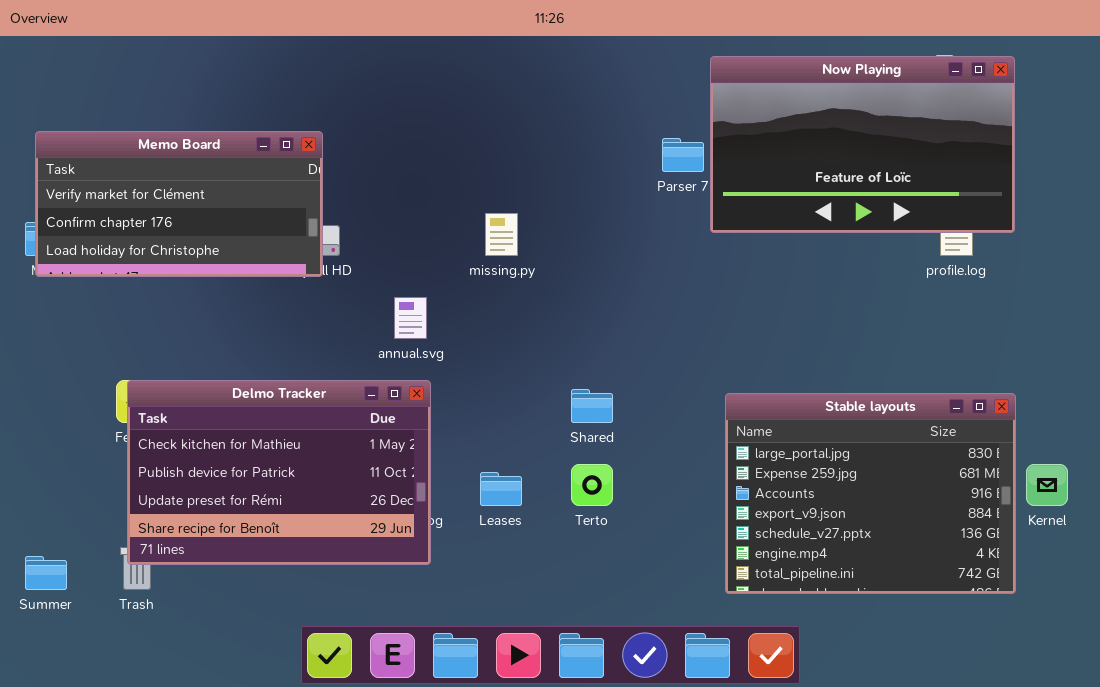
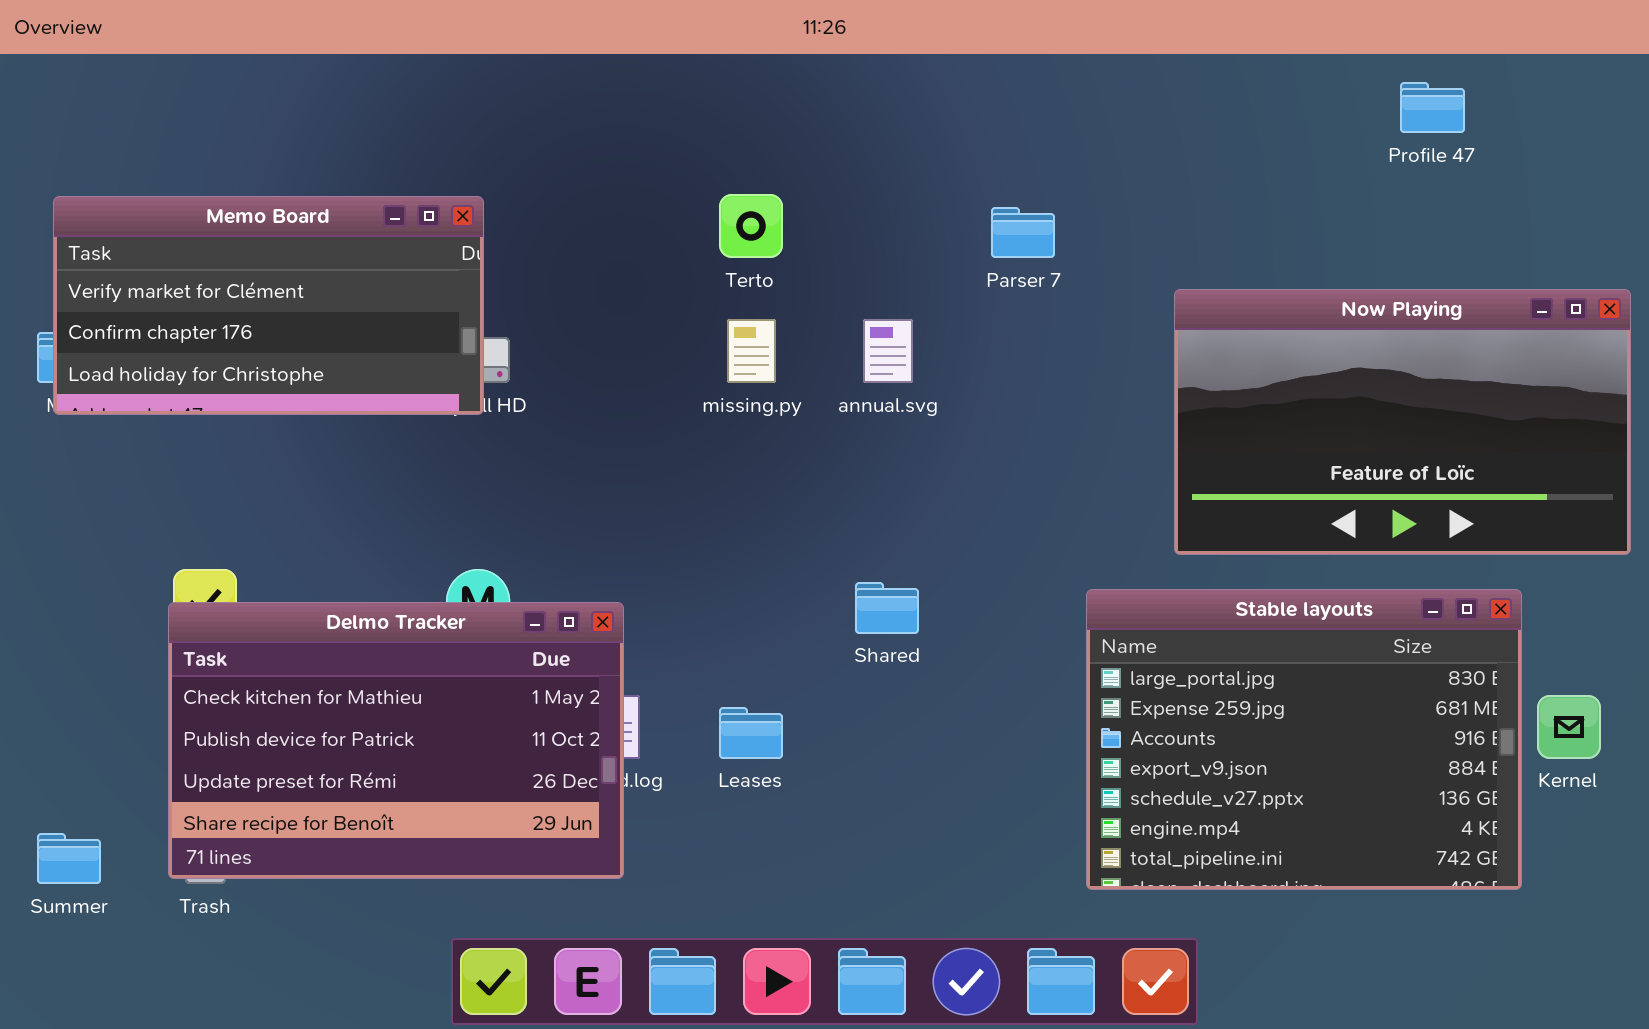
Now Playing: [710,56,1015,233] -> [1174,289,1631,555], moved
annual.svg: [394,297,427,339] -> [863,319,913,383], moved
Delmo Tracker: [127,380,431,565] -> [168,602,624,879], moved
Terto: [571,464,613,506] -> [719,194,783,258], moved

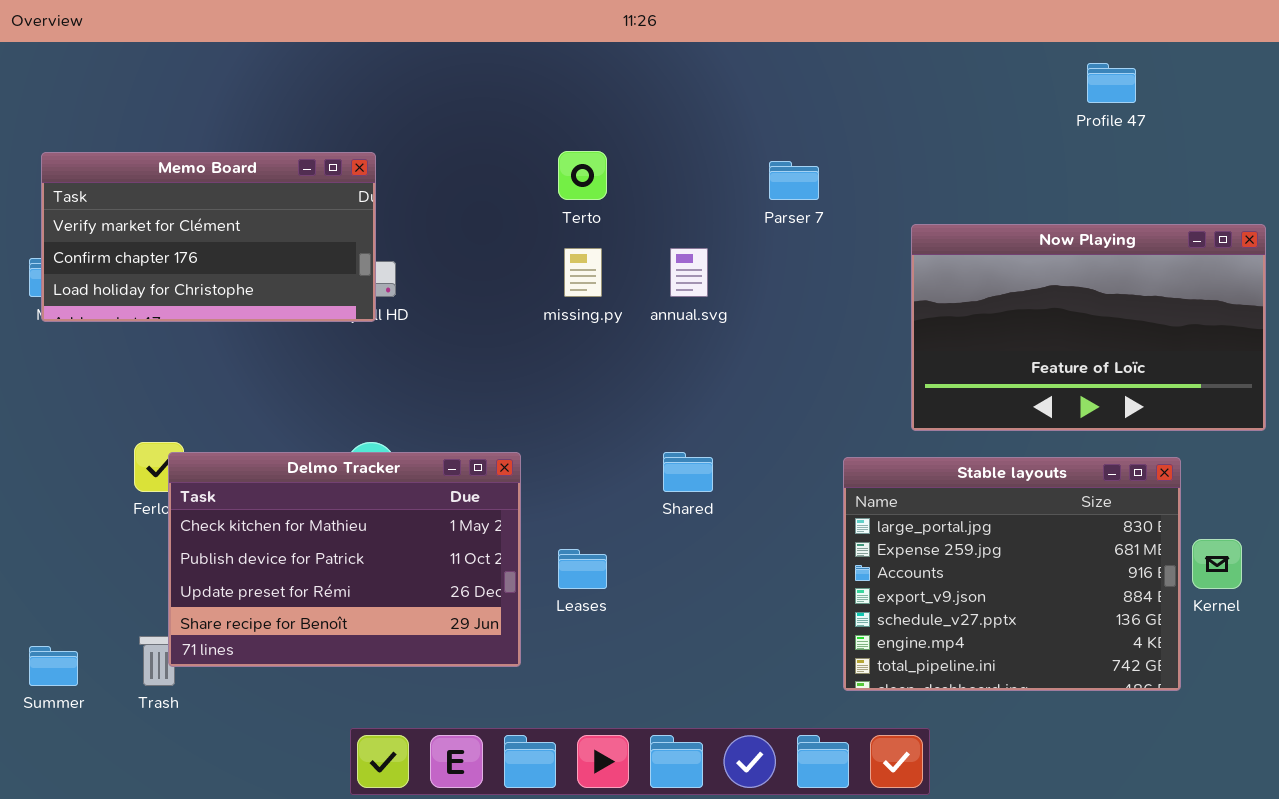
Delmo Tracker: [168,602,624,879] -> [168,452,521,667], moved

